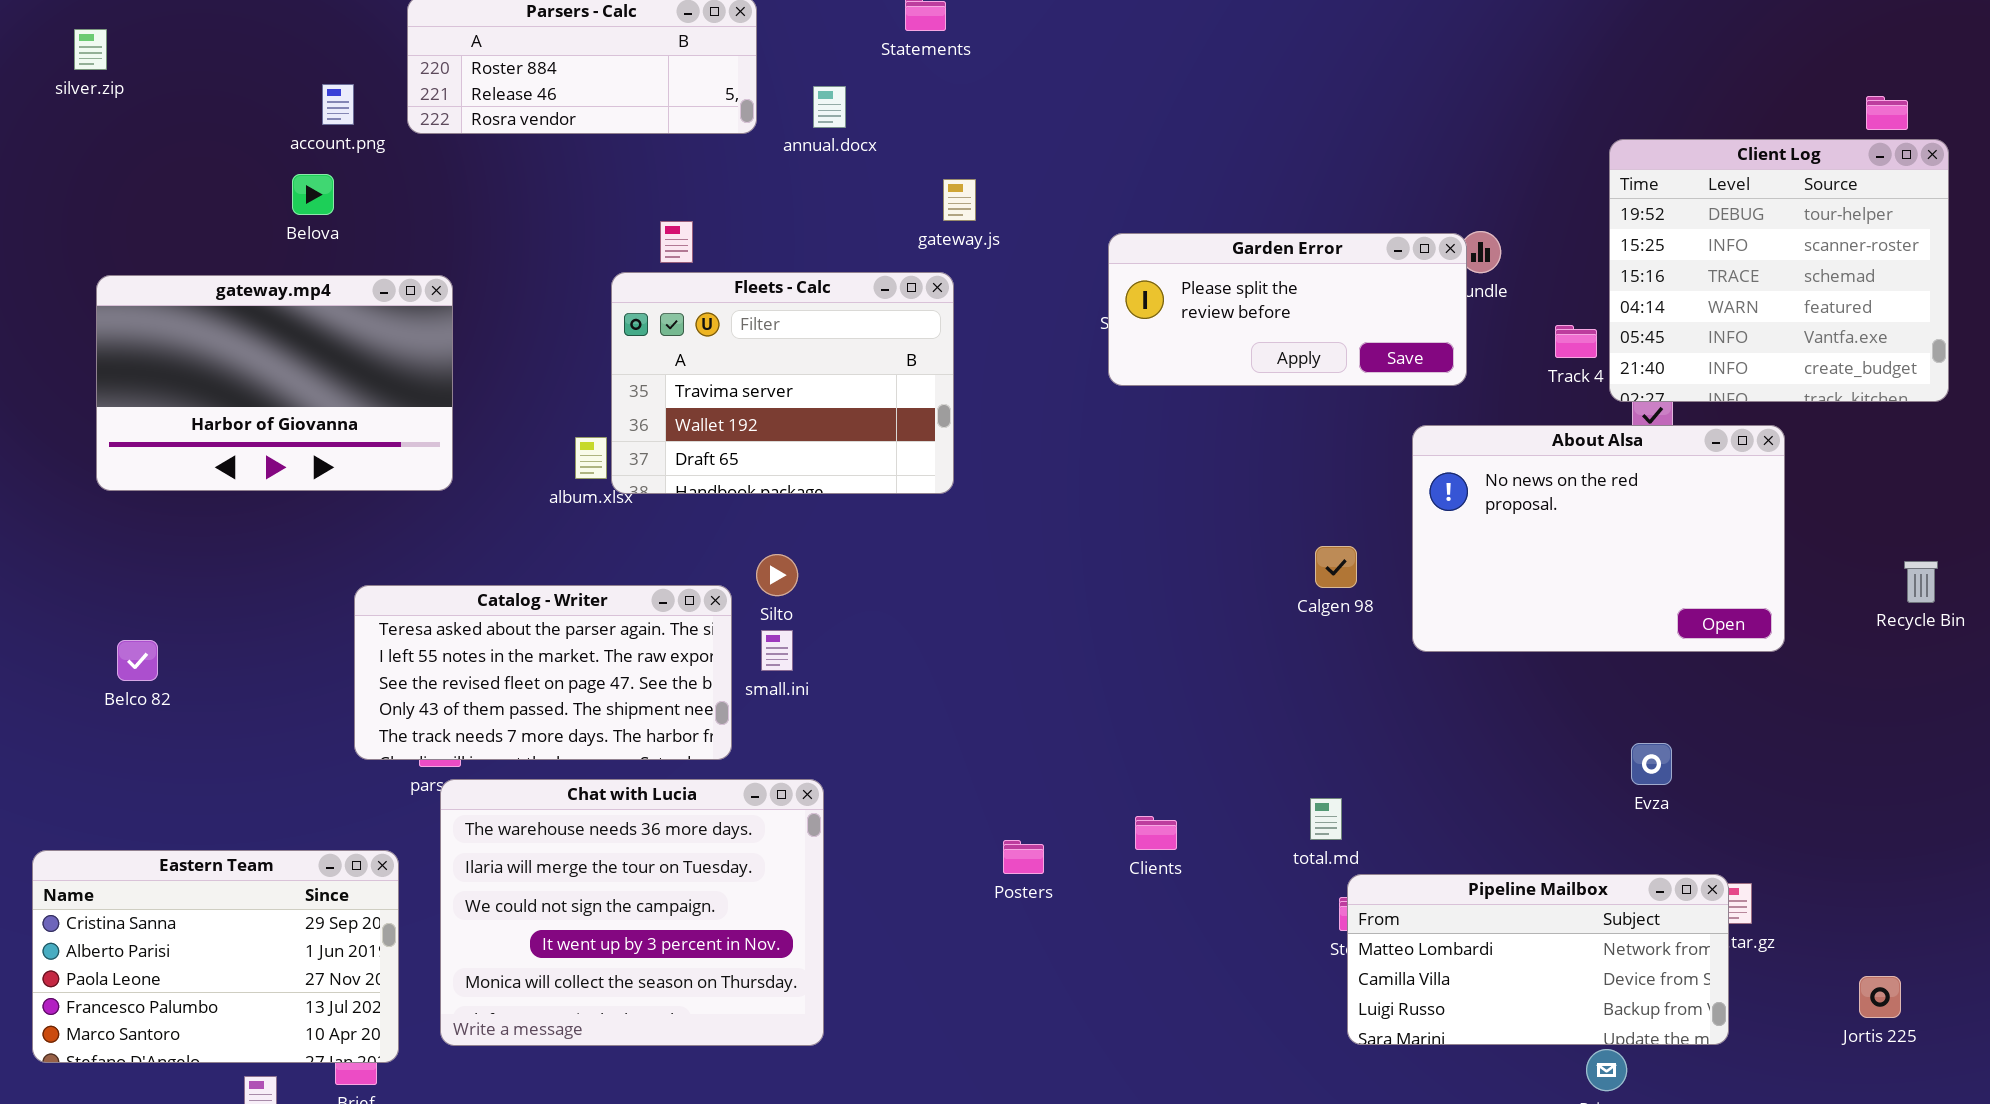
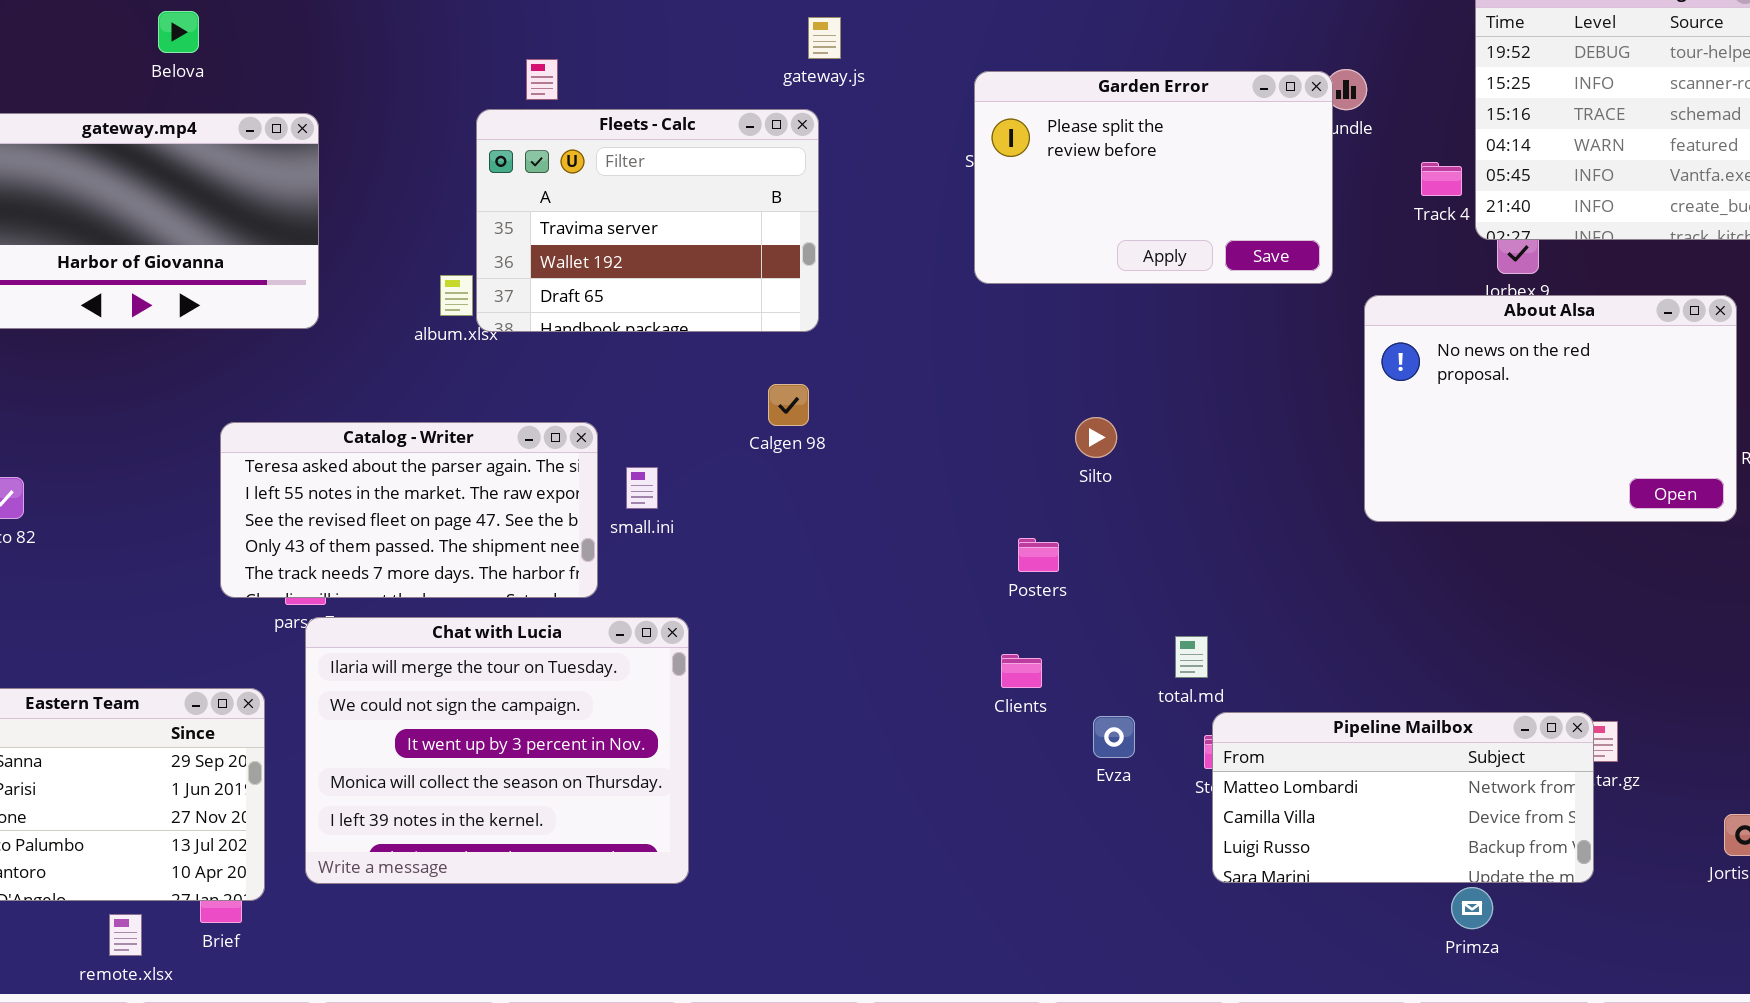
Garden Error: [1108,233,1467,386] -> [974,71,1333,284], resized
About Alsa: [1412,425,1785,652] -> [1364,295,1737,522], moved
Calgen 98: [1315,546,1357,588] -> [768,384,809,426], moved
Silto: [756,554,798,596] -> [1075,417,1117,458], moved
Evza: [1631,743,1672,785] -> [1093,716,1135,758], moved
Chat with Lucia: [440,779,824,1046] -> [305,617,689,884], scrolled down 1 row
Posters: [1003,840,1044,874] -> [1018,538,1059,572], moved

